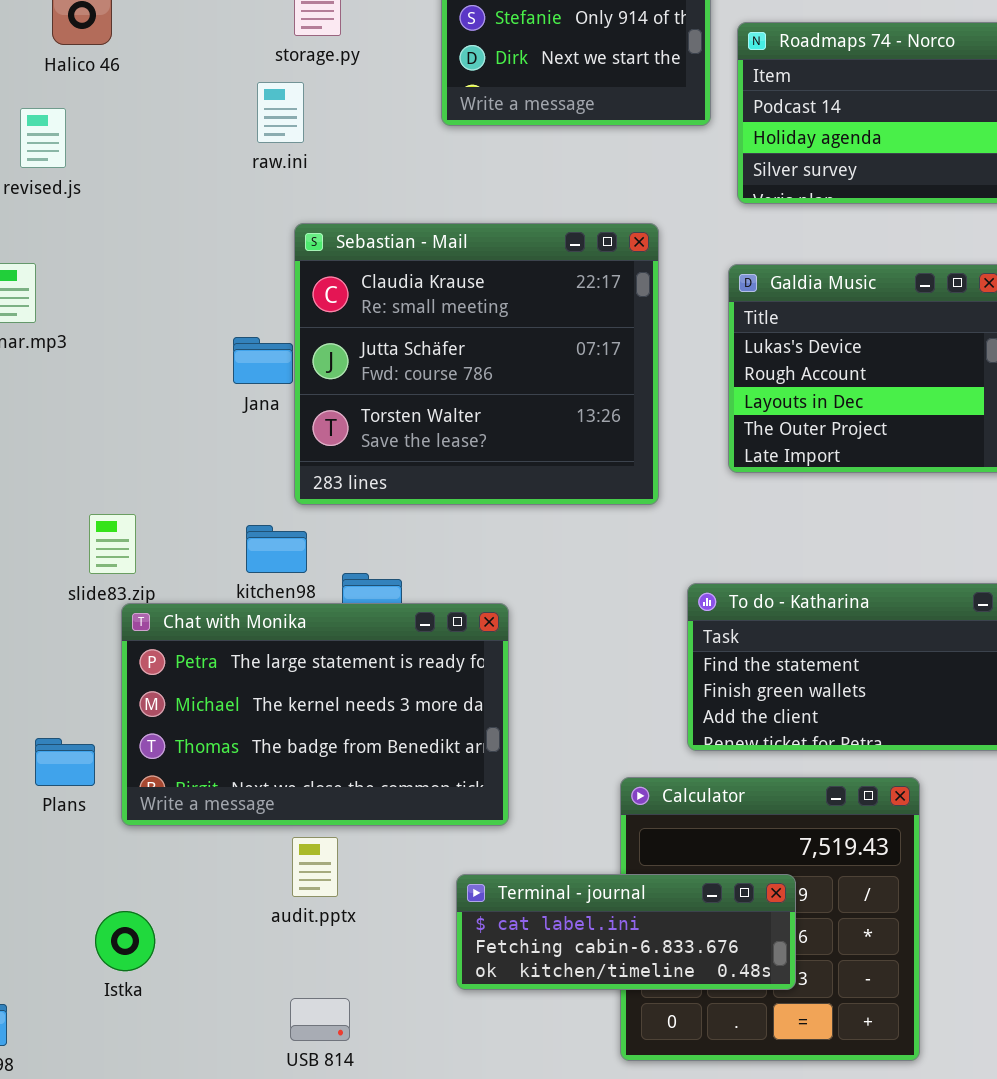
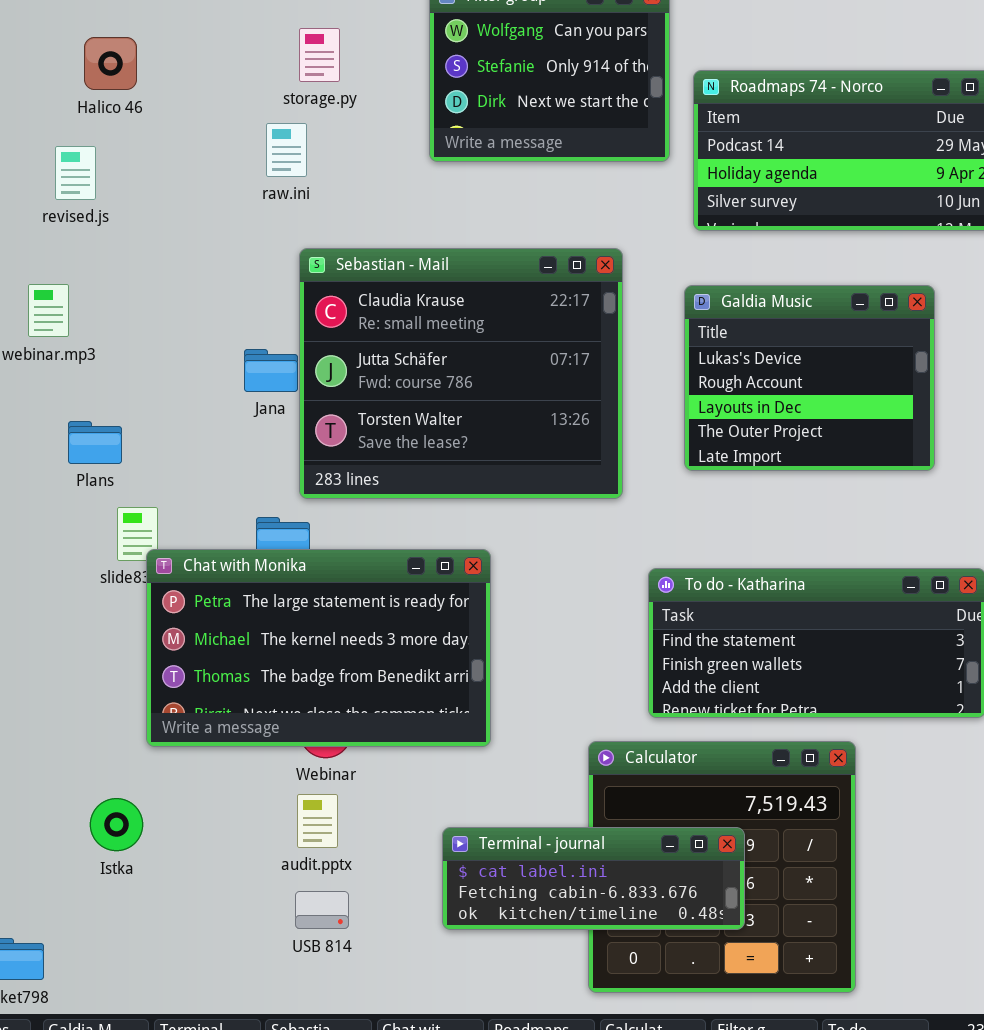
Chat with Monika: [121,603,509,826] -> [146,549,491,747], moved
Plans: [35,738,95,786] -> [68,421,122,464], moved
Istka: [95,911,155,971] -> [90,798,143,851], moved
USB 814: [290,998,350,1041] -> [295,891,349,929], moved

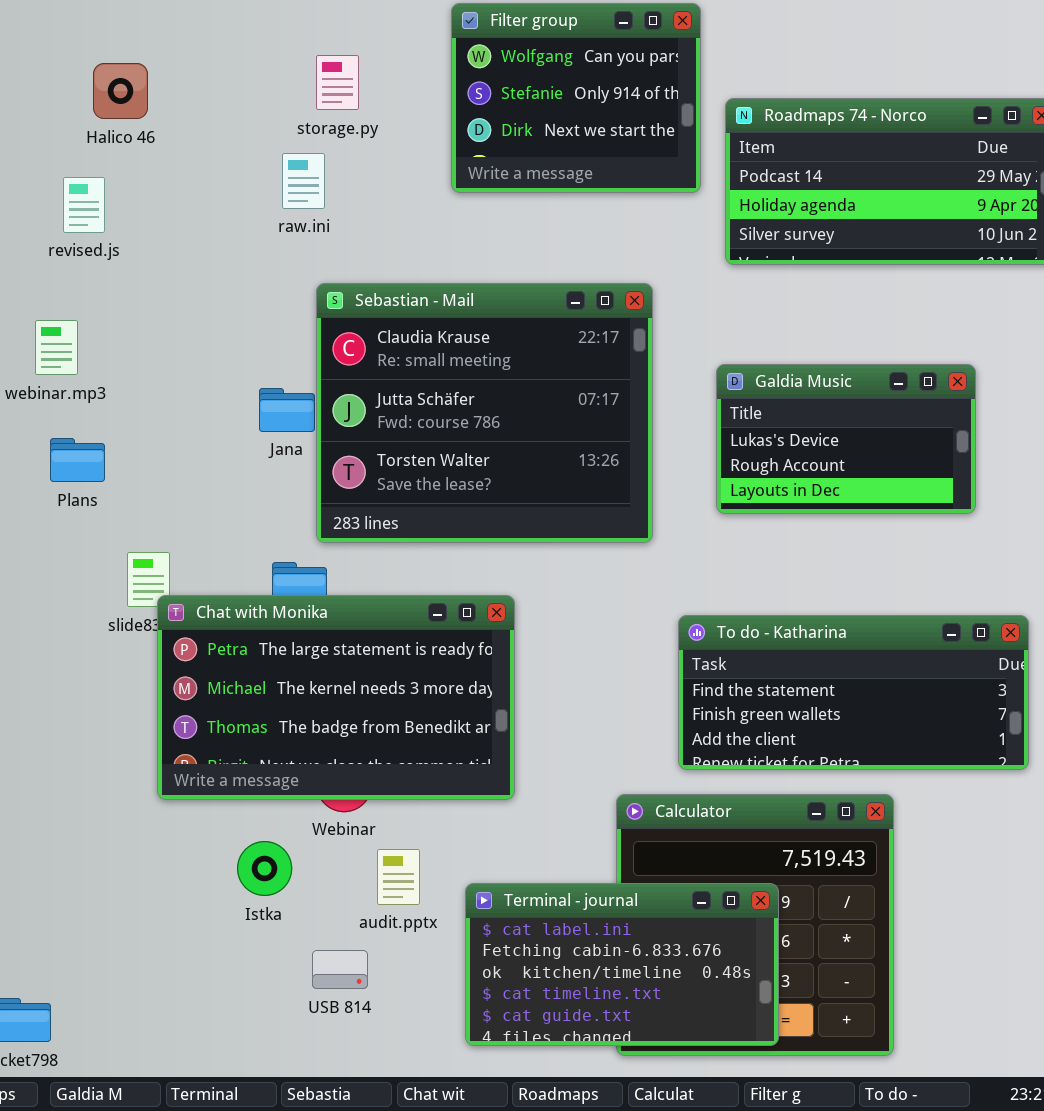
Galdia Music: [684,285,935,471] -> [716,364,976,514], resized
Plans: [68,421,122,464] -> [50,438,105,482], moved
audit.pptx: [297,794,338,848] -> [377,849,420,905], moved
Istka: [90,798,143,851] -> [237,841,292,896], moved
Terminal - journal: [442,827,745,930] -> [465,883,779,1046], resized

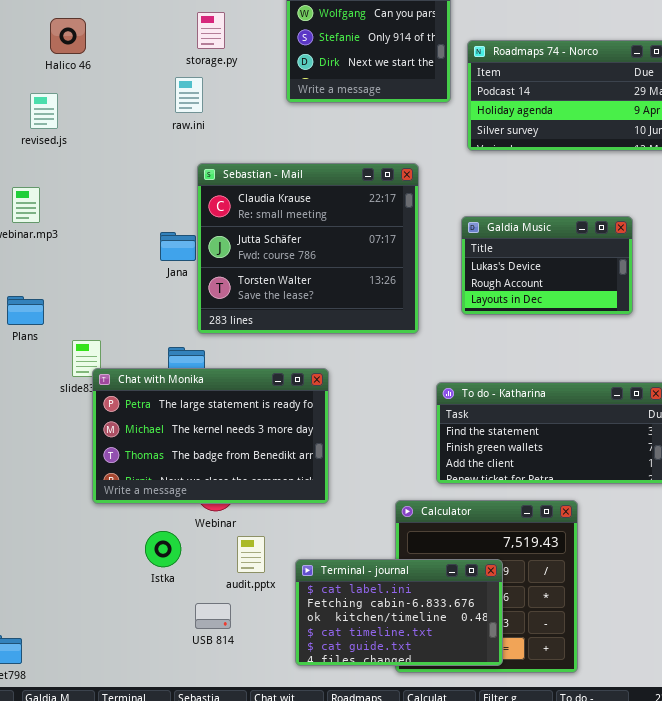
Plans: [50,438,105,482] -> [7,296,44,325], moved

